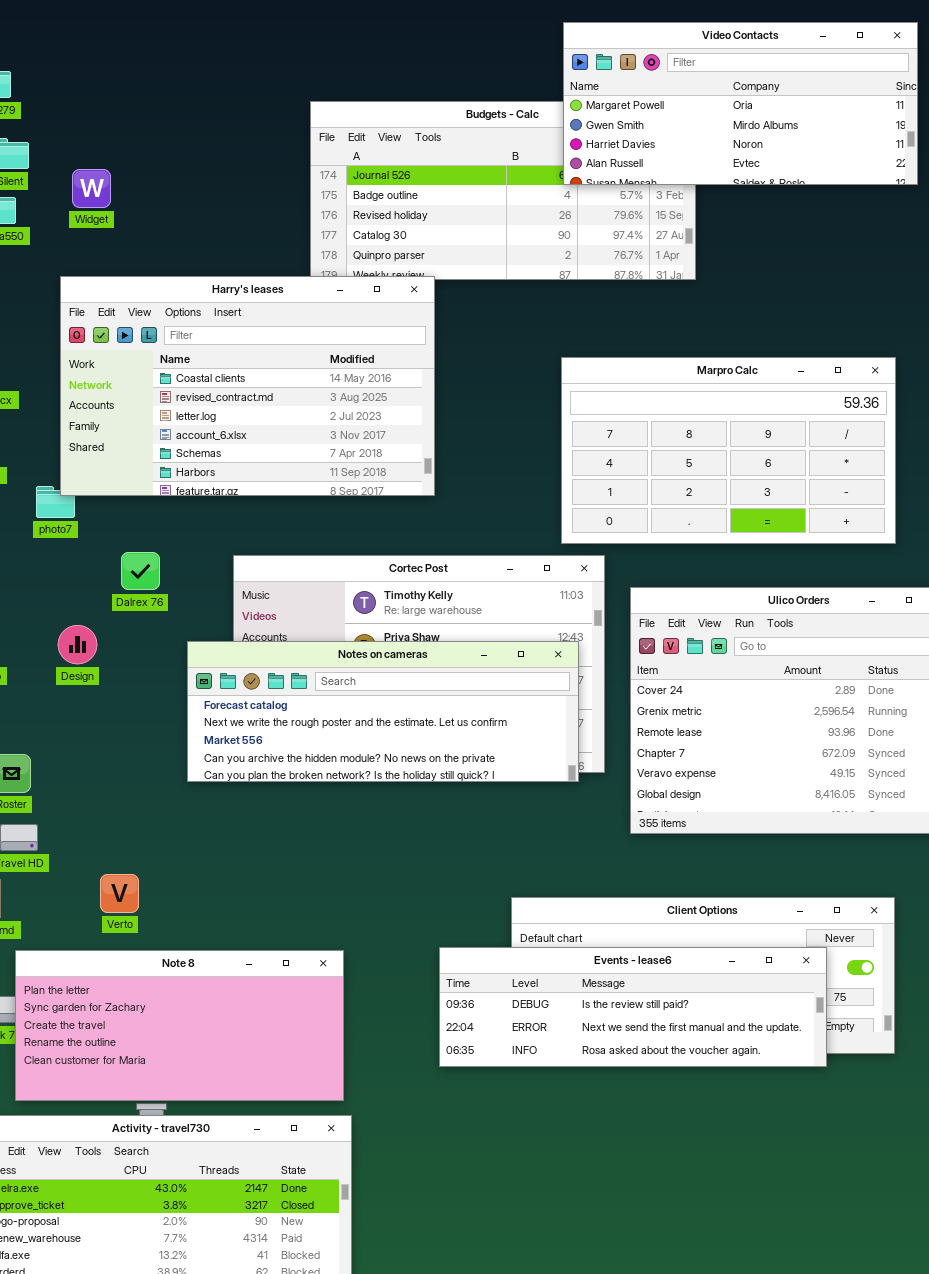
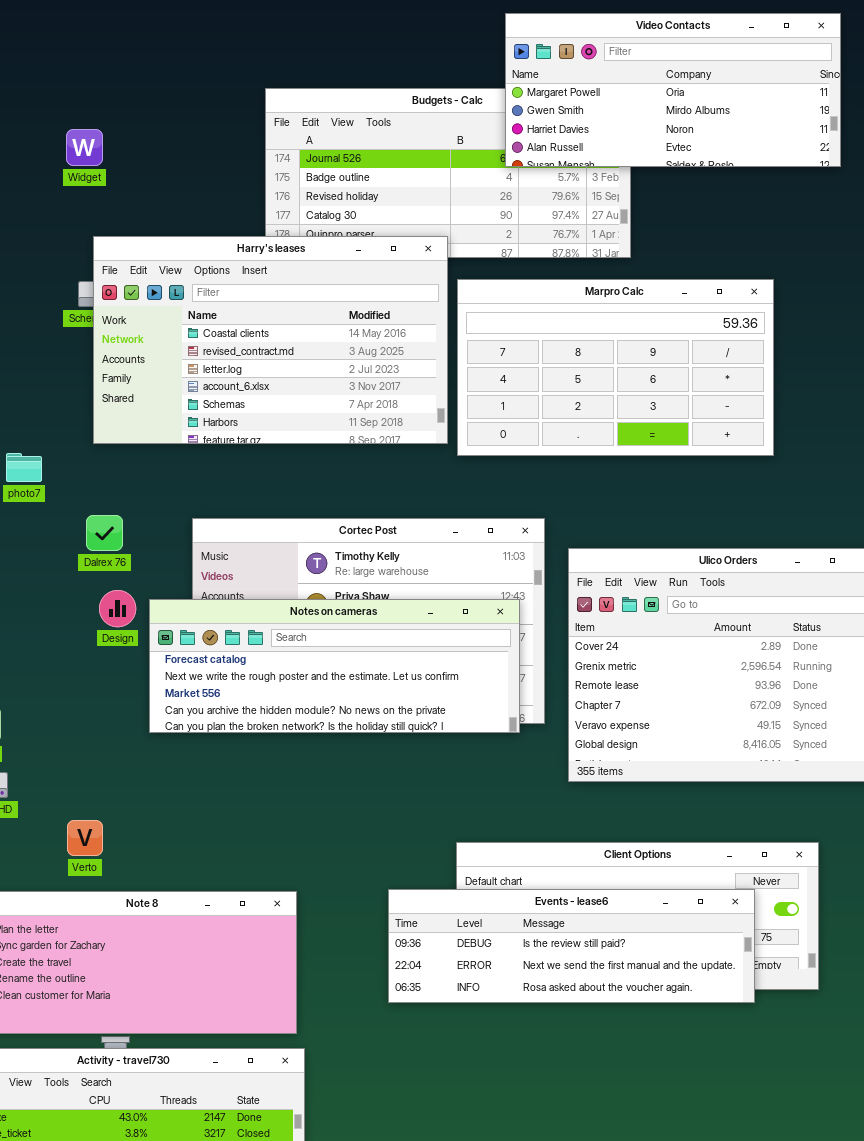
Widget: [72,169,111,208] -> [66,129,103,166], moved
Harry's leases: [60,276,435,496] -> [93,236,448,444], moved
Marpro Calc: [561,357,896,544] -> [457,279,774,456], moved
Design: [58,625,97,664] -> [99,590,136,627], moved

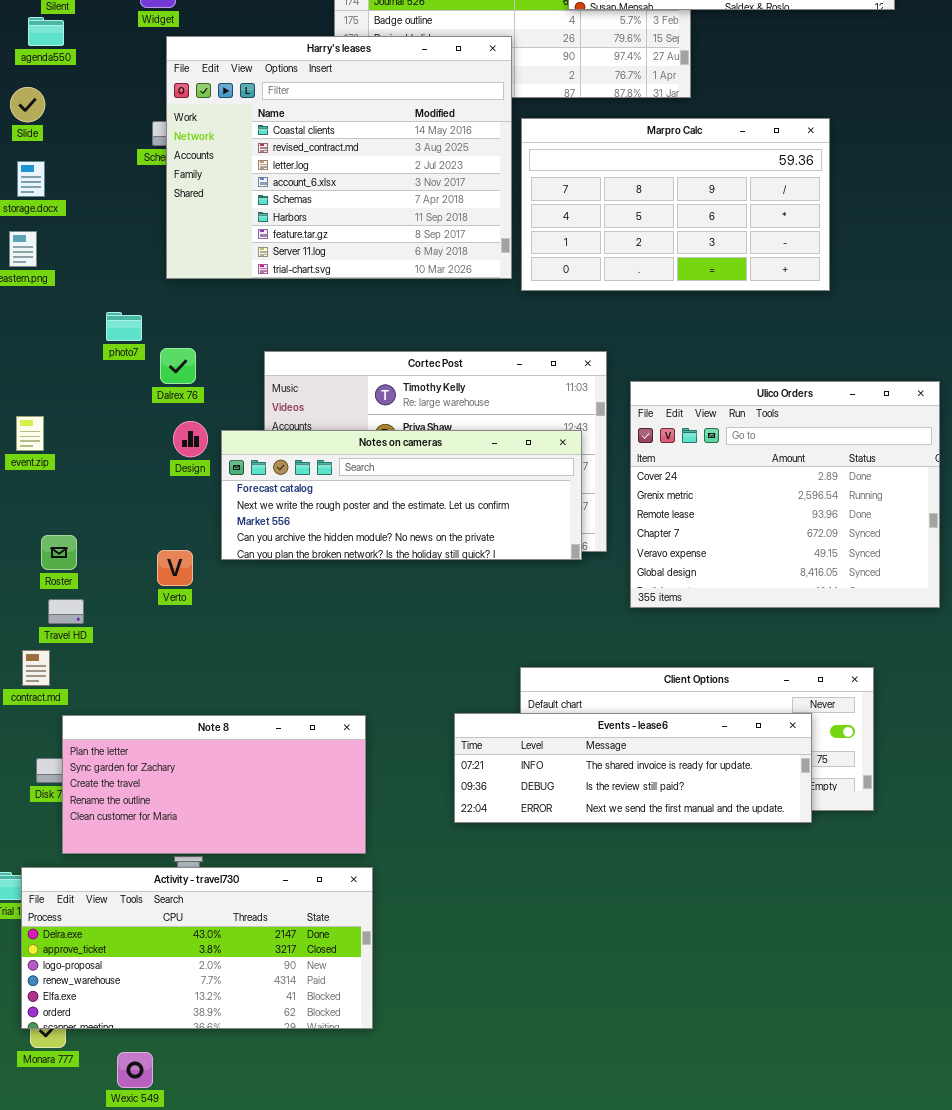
Harry's leases: [93,236,448,444] -> [166,36,512,279], resized
photo7: [6,453,42,482] -> [106,312,142,341], moved
Verto: [67,820,103,856] -> [157,550,193,586], moved
Events - lease6: [388,889,755,1003] -> [454,713,812,823], scrolled up 1 row

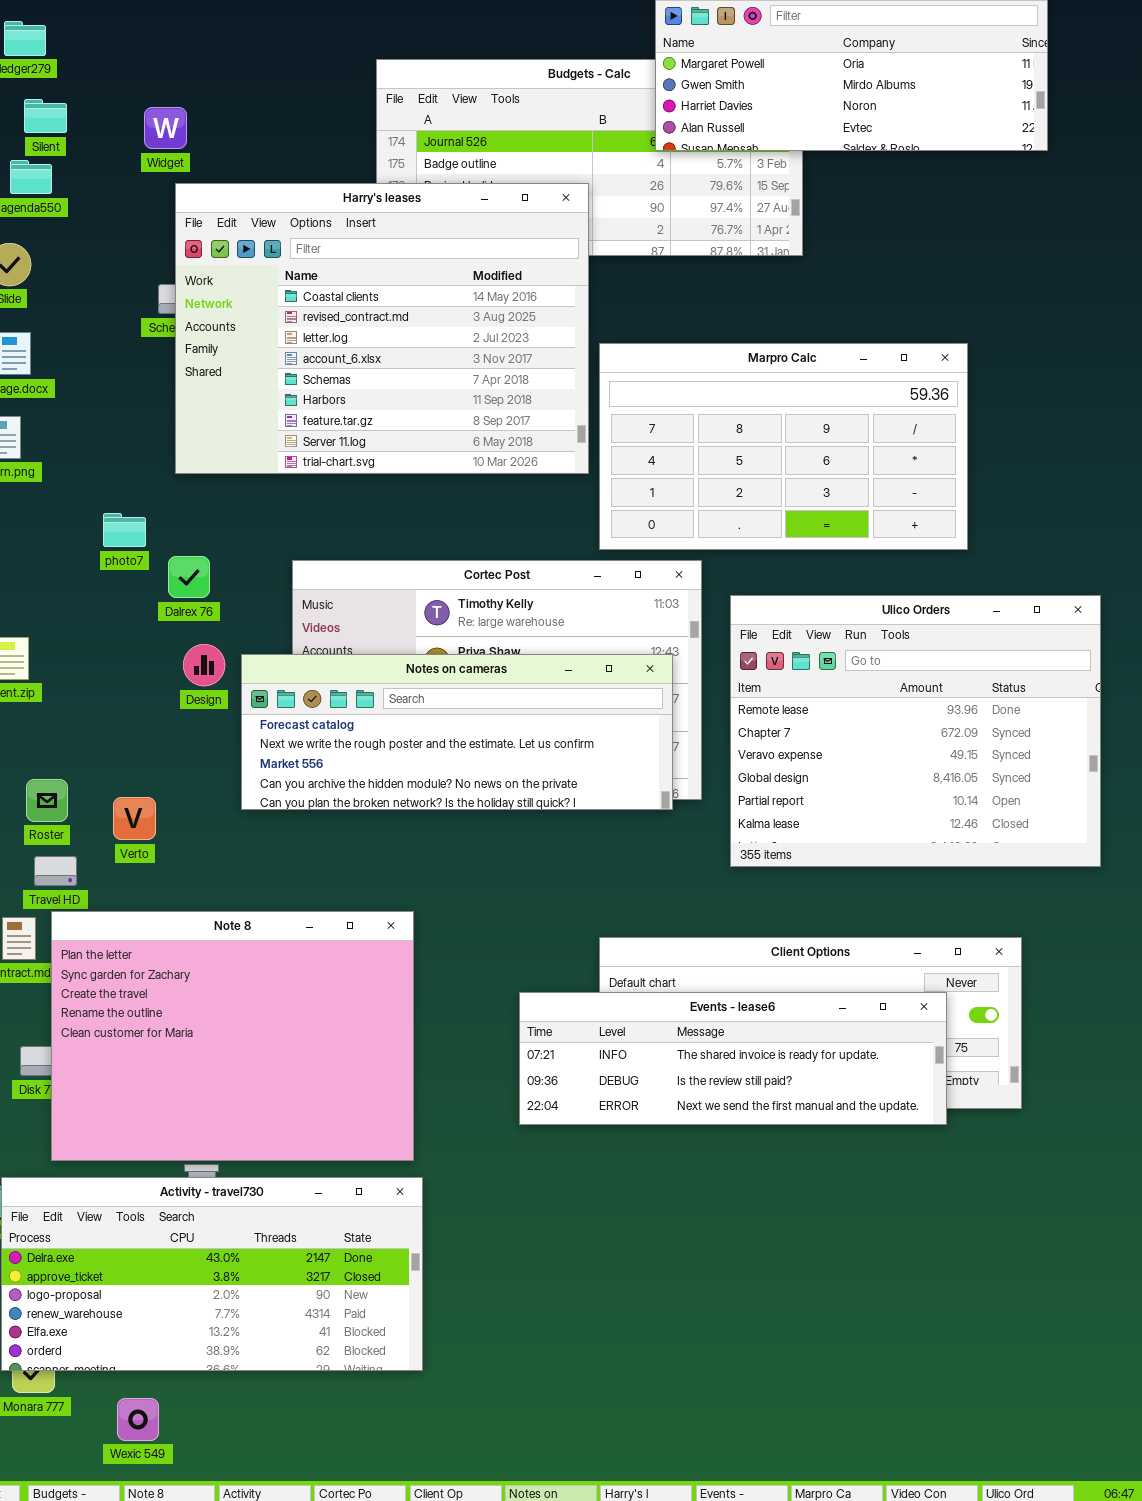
Marpro Calc: [521,118,830,291] -> [599,343,968,550], moved
Ulico Orders: [630,381,940,608] -> [730,595,1101,867], scrolled down 2 rows
Verto: [157,550,193,586] -> [113,797,156,840], moved
Note 8: [62,715,366,854] -> [51,911,414,1161], resized

